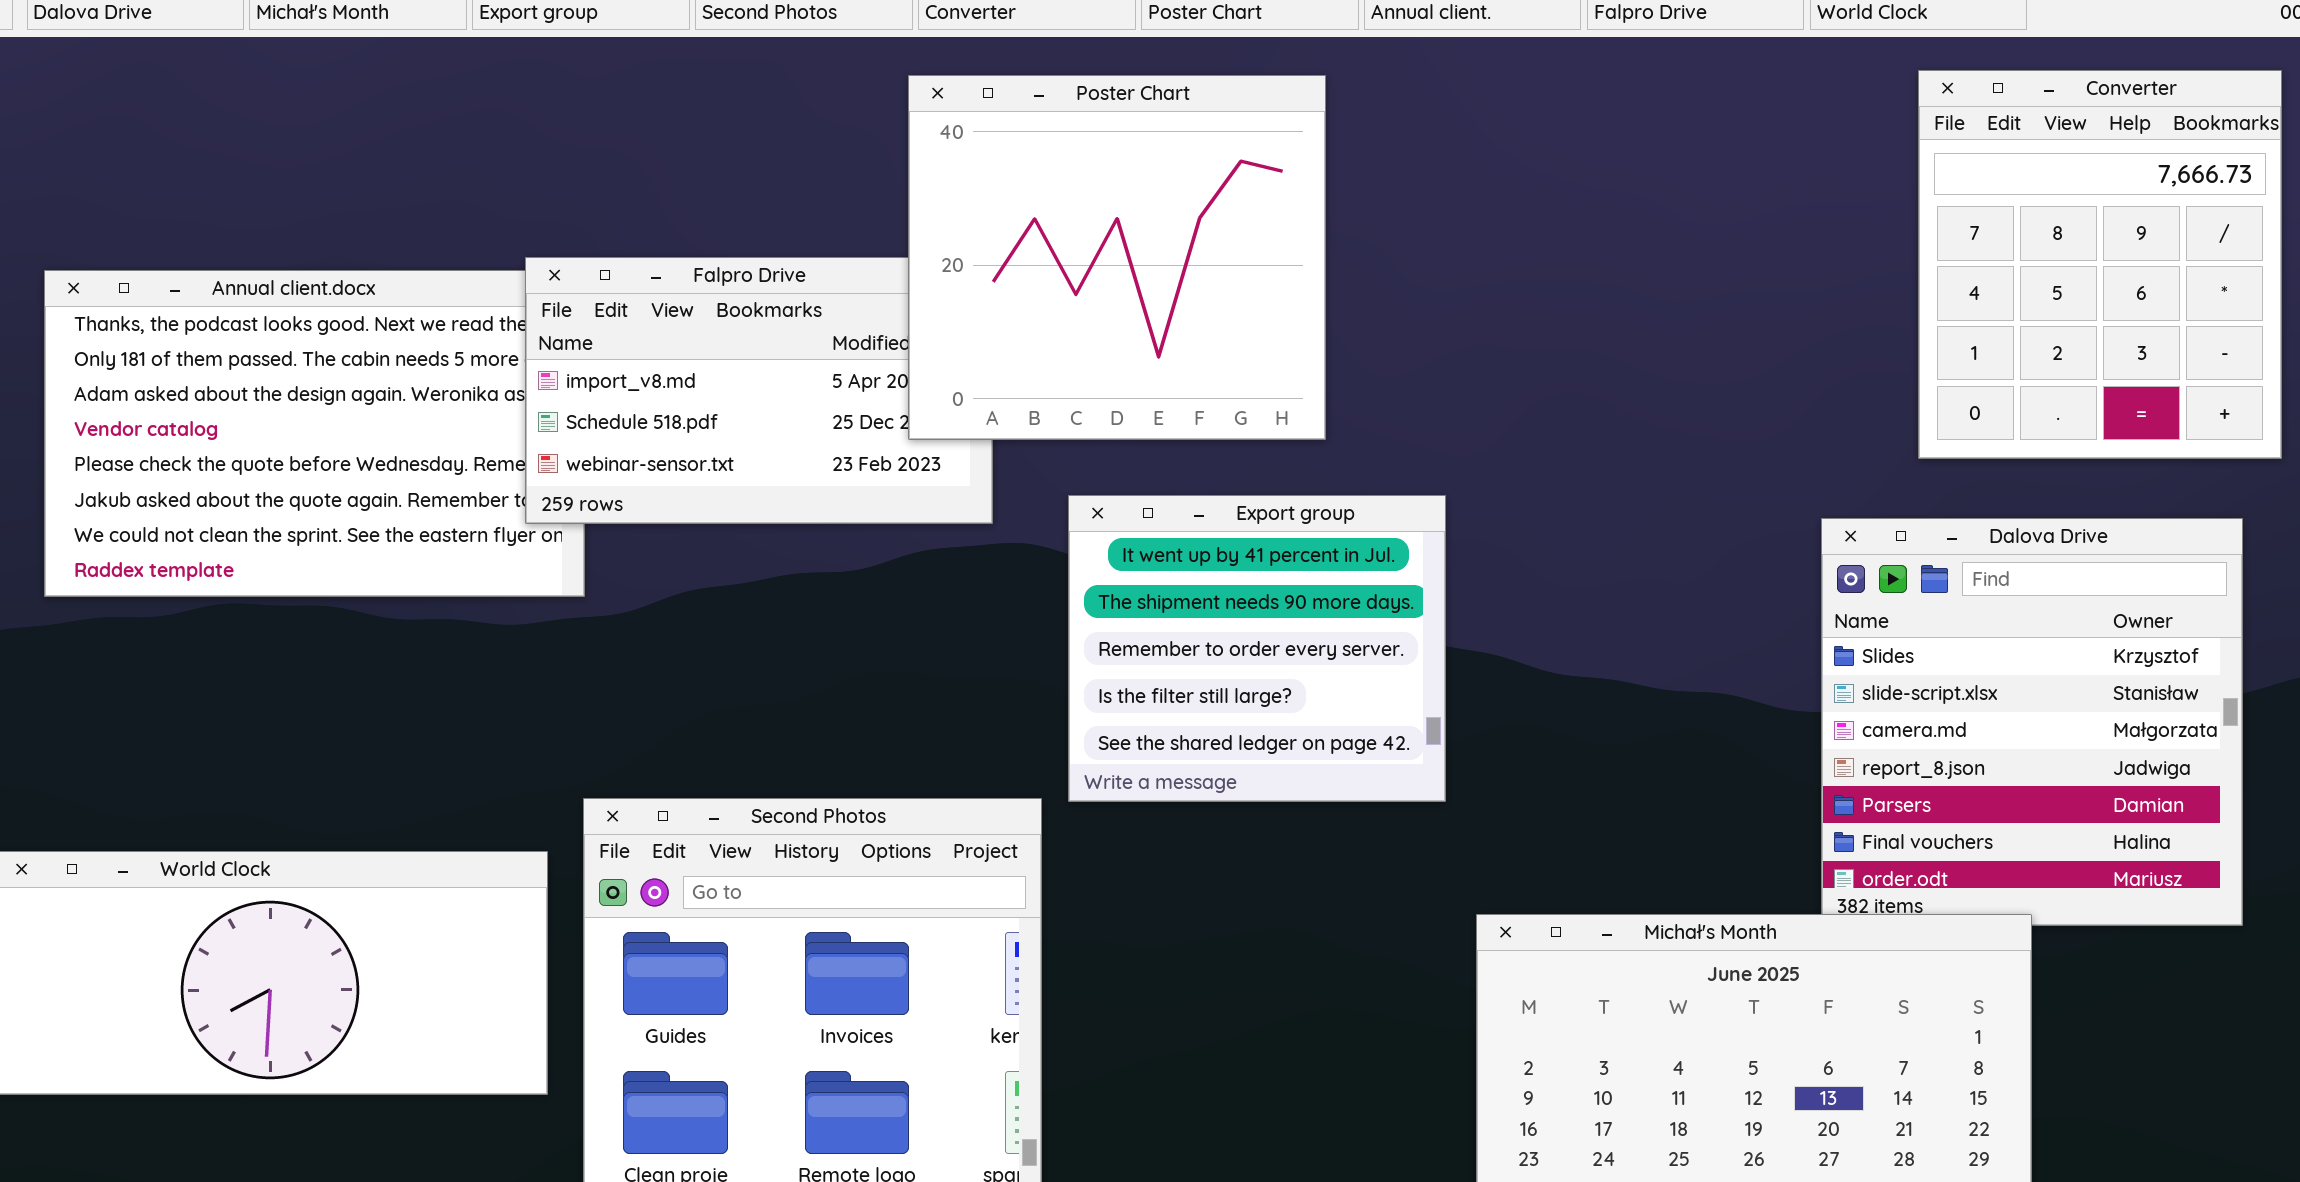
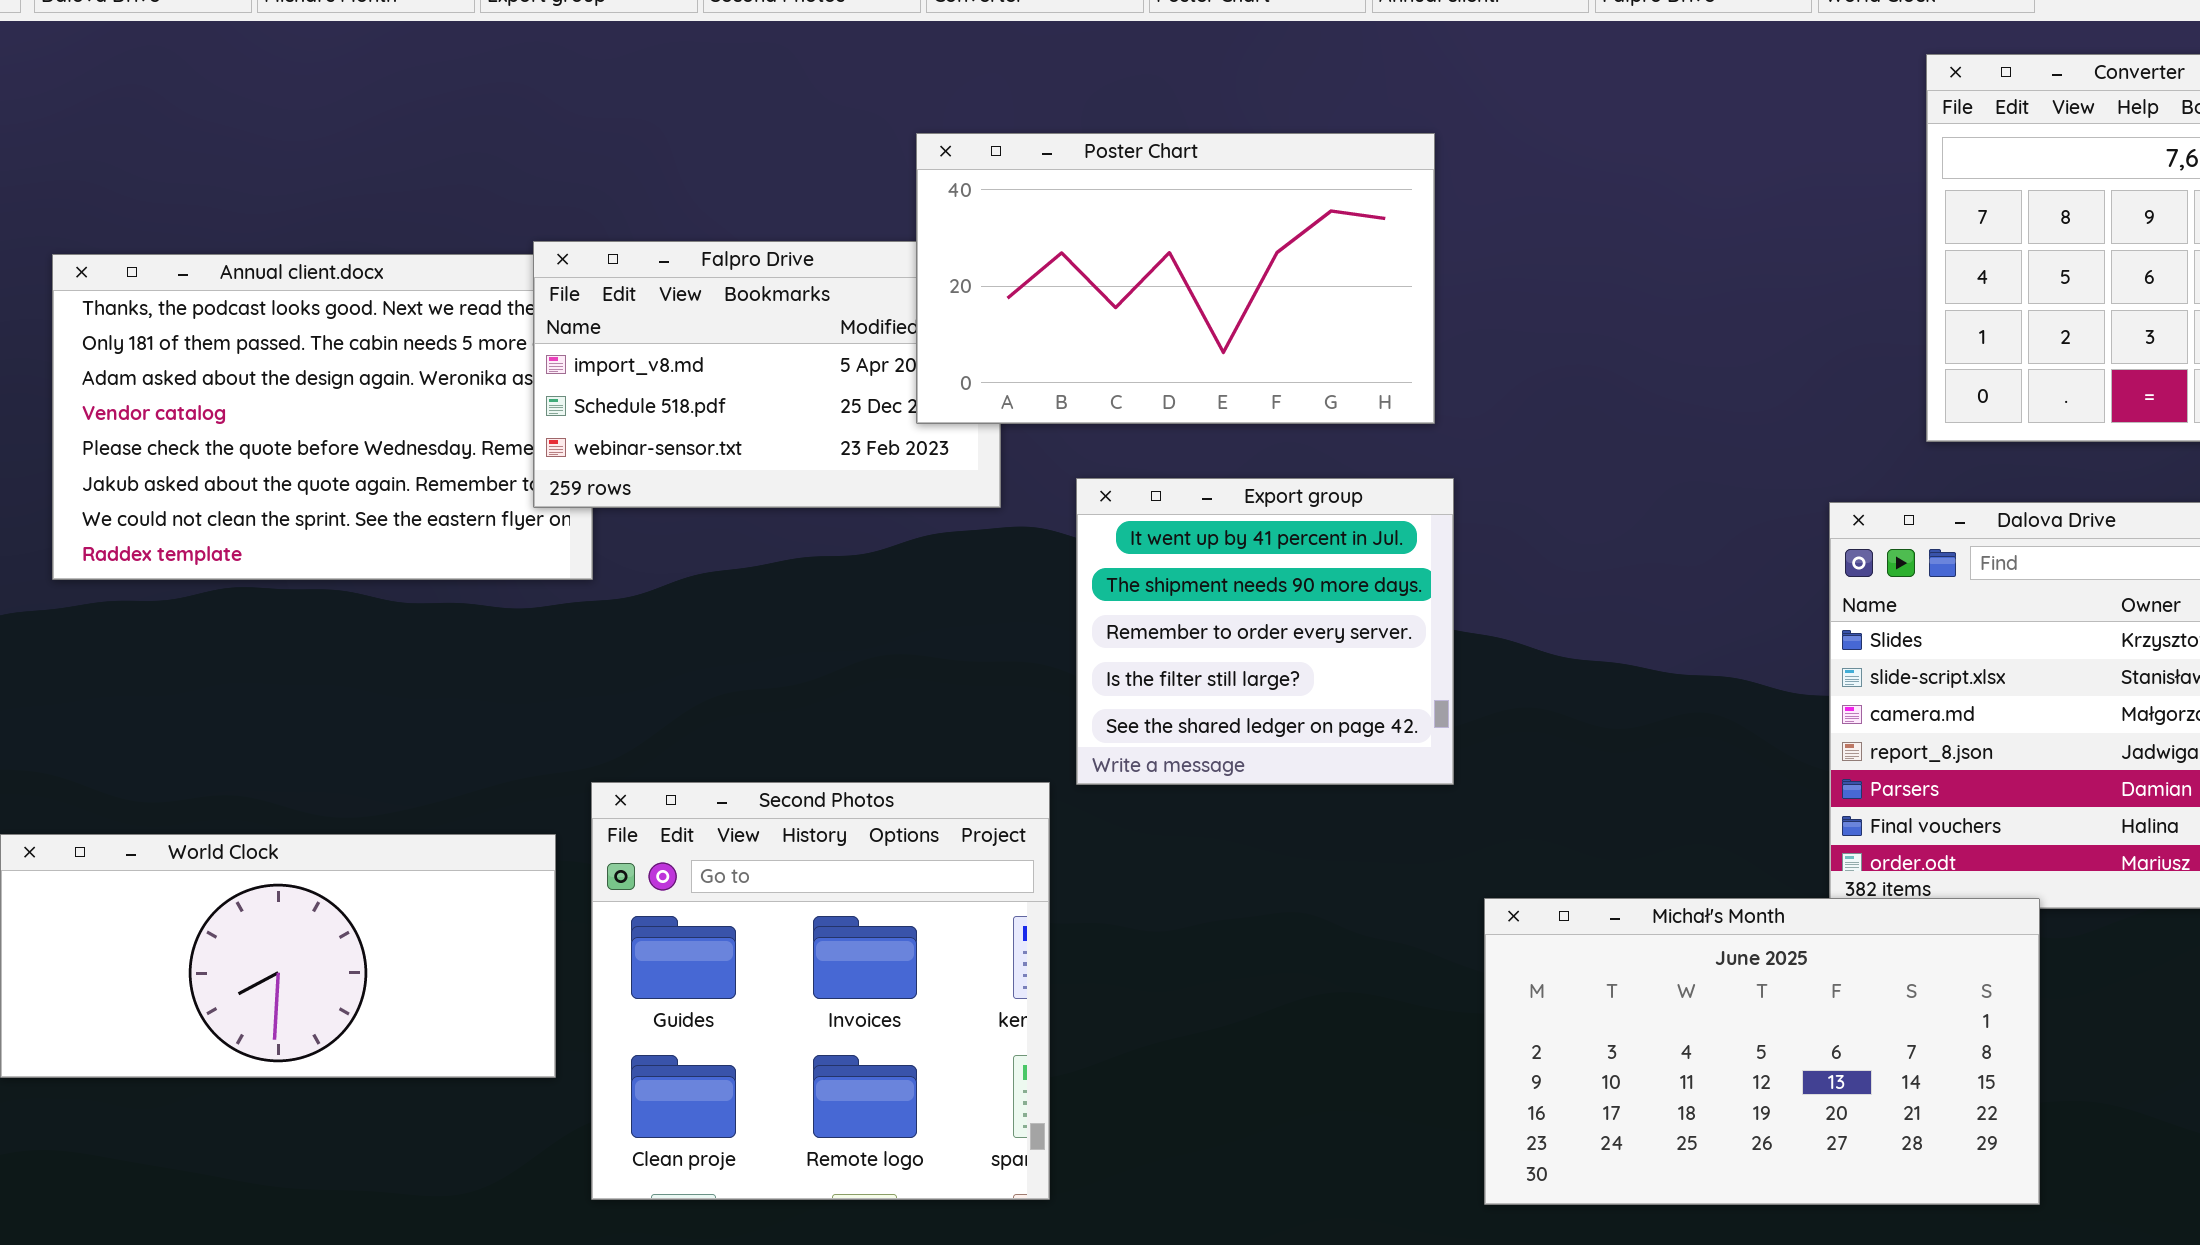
Poster Chart: [908,75,1326,440] -> [916,133,1435,424], resized

